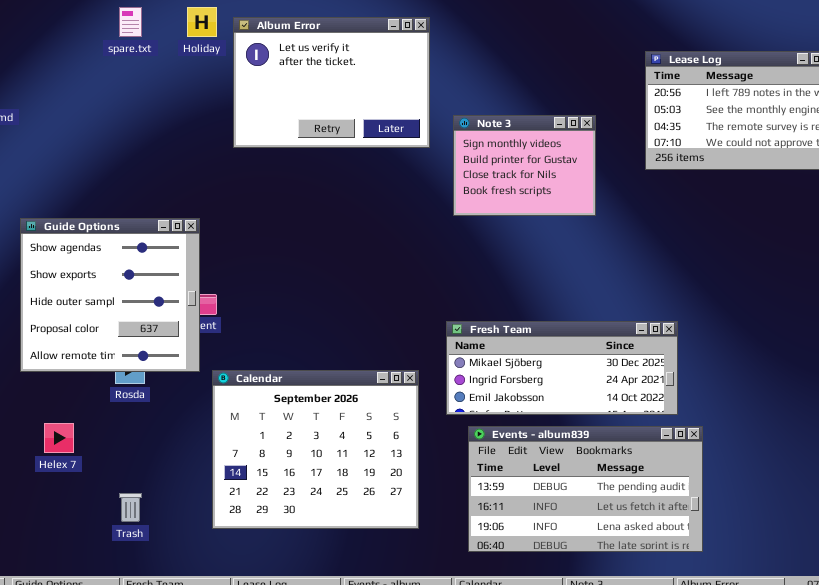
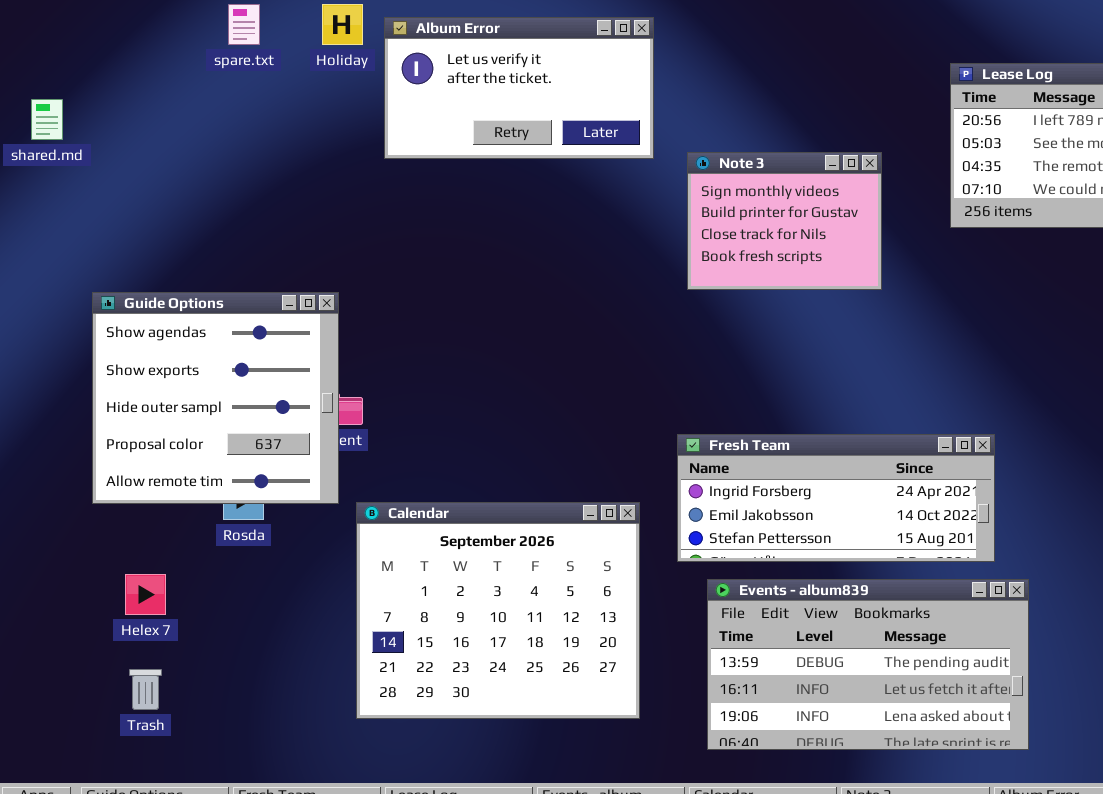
Album Error: [233,17,430,148] -> [384,17,654,159], resized
Fresh Team: [446,321,678,415] -> [677,434,995,562], scrolled down 1 row
Trash: [119,493,142,522] -> [129,669,162,710], moved

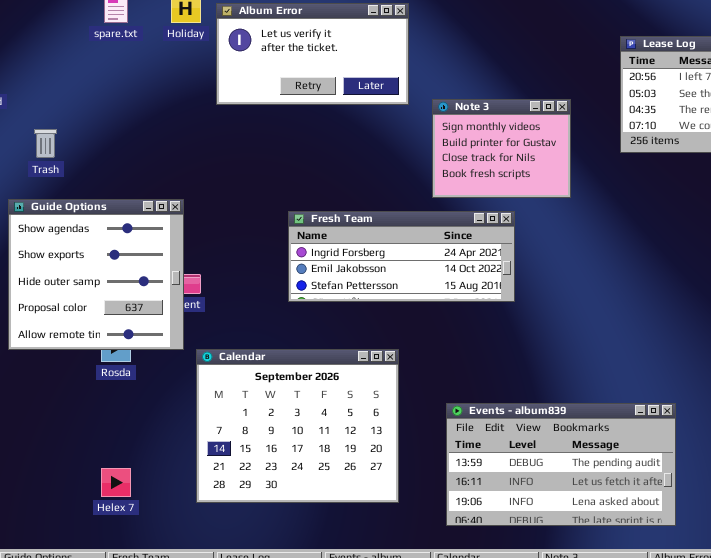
Fresh Team: [677,434,995,562] -> [288,211,515,302], moved
Helex 7: [125,574,166,615] -> [101,468,131,497], moved
Trash: [129,669,162,710] -> [34,129,57,158], moved

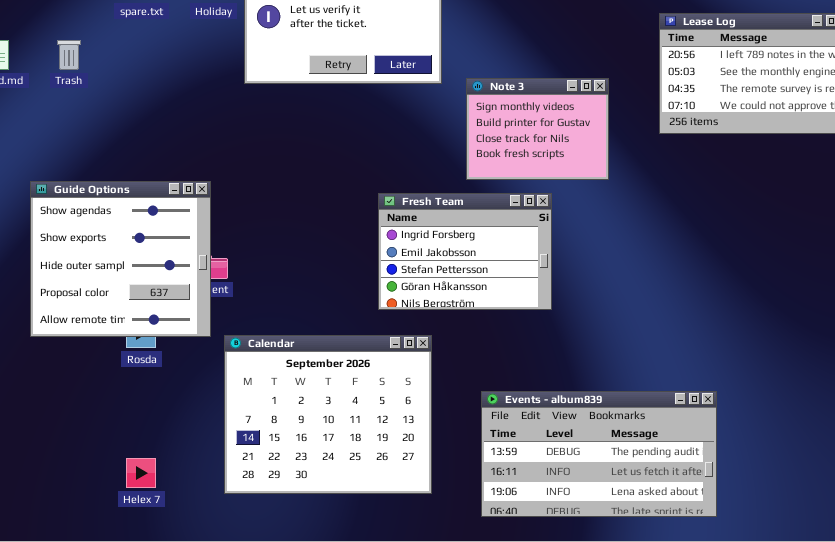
Trash: [34,129,57,158] -> [57,40,81,70], moved
Fresh Team: [288,211,515,302] -> [378,193,552,310], resized

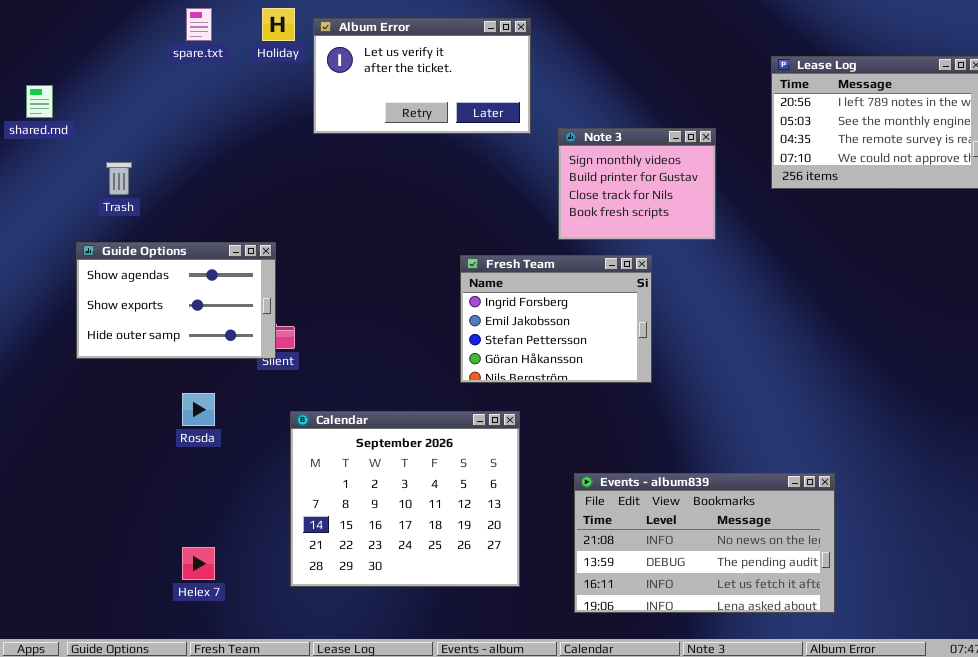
Trash: [57,40,81,70] -> [106,162,132,195], moved
Guide Options: [30,181,211,337] -> [76,242,276,359], resized
Events - album839: [481,391,717,517] -> [574,473,835,613], scrolled up 1 row

